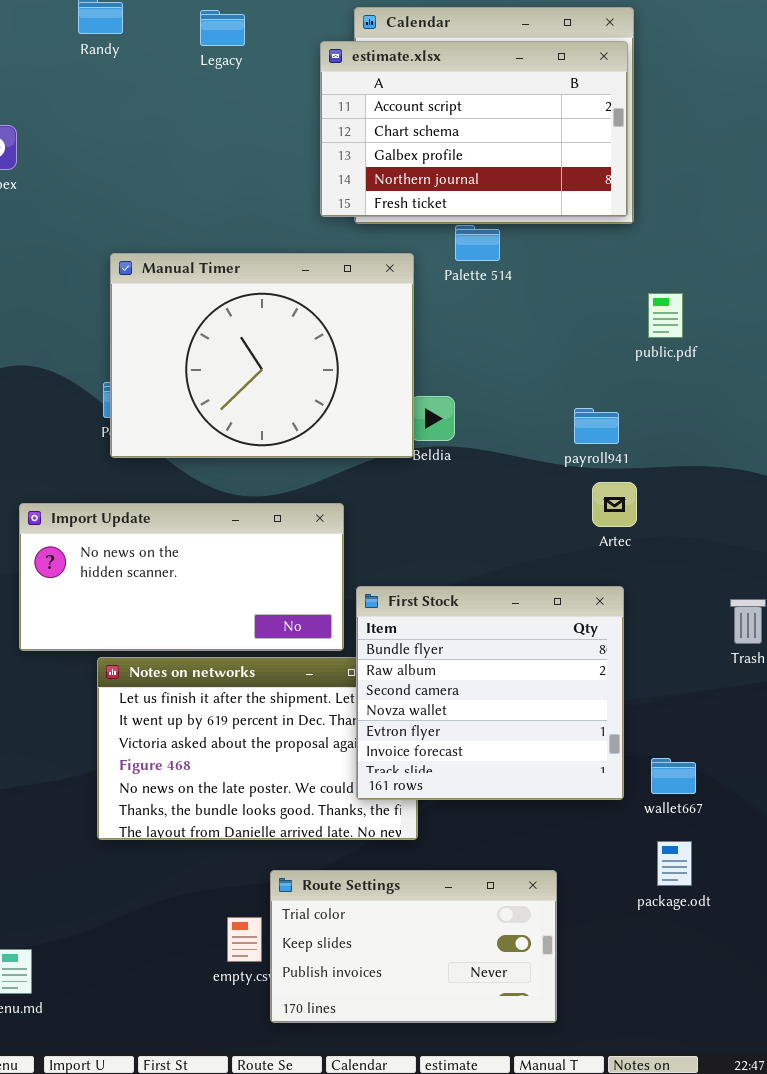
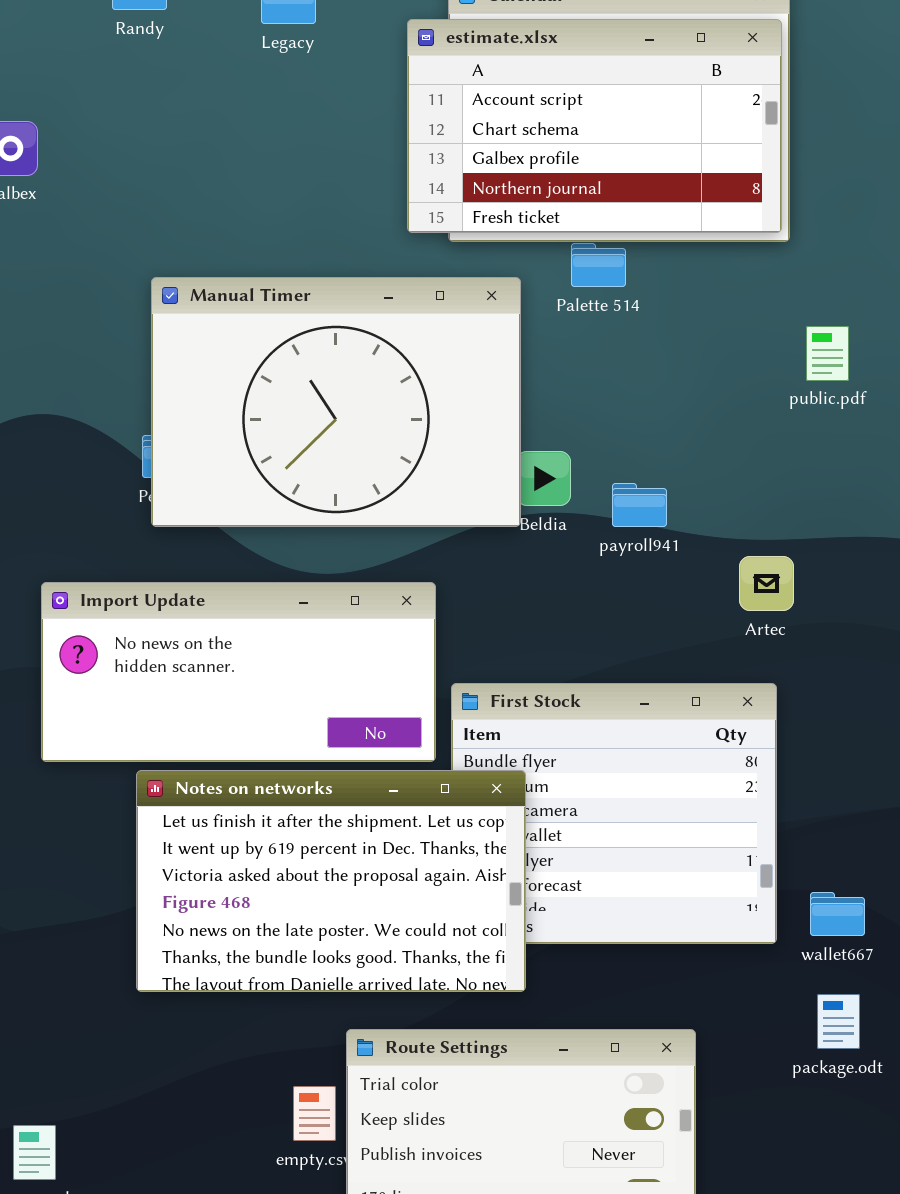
payroll941: [574,408,619,444] -> [612,483,667,527], moved
Notes on networks: [97,657,418,840] -> [136,770,526,992], raised

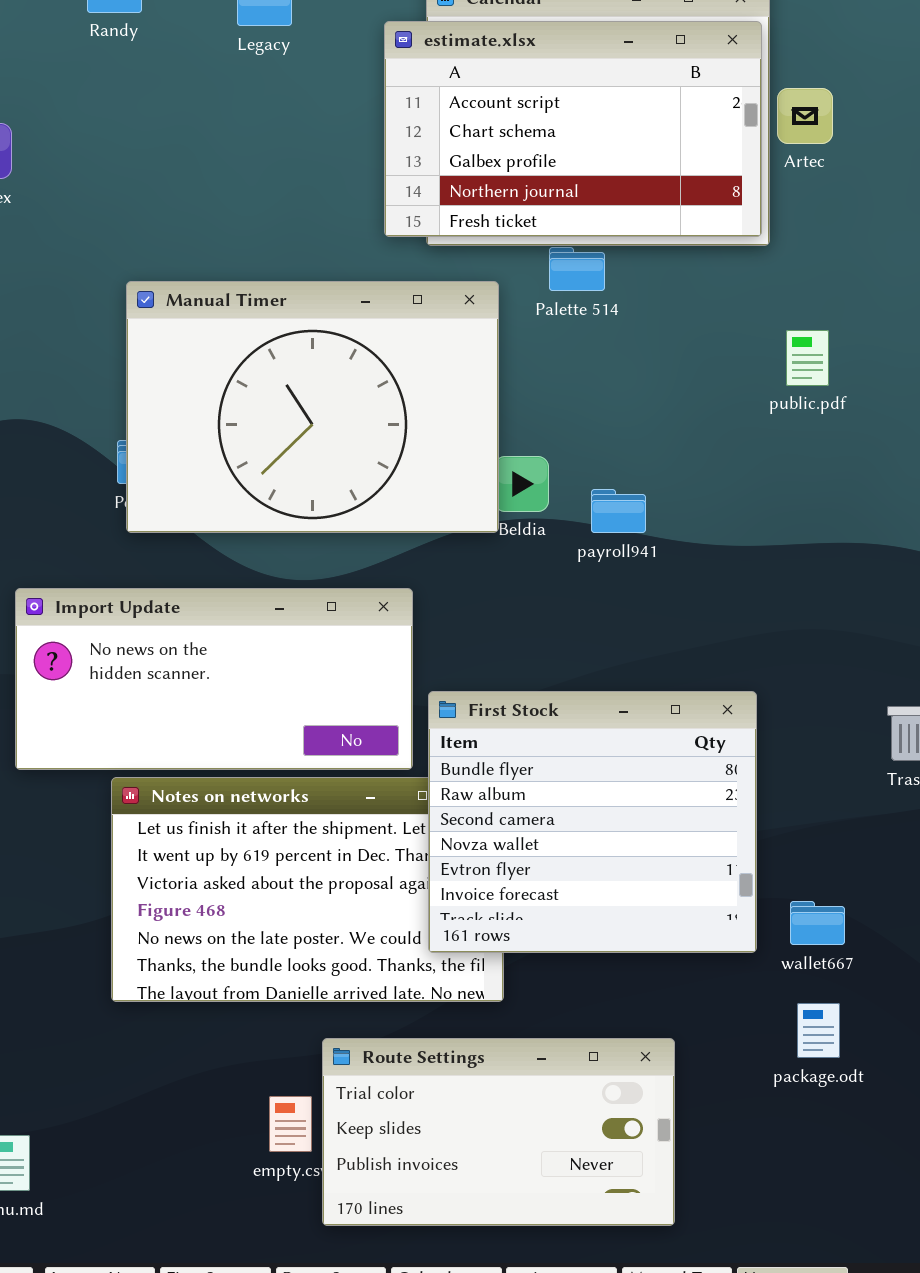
Artec: [739,556,794,611] -> [777,88,833,144], moved
First Stock: [451,683,777,944] -> [428,691,757,953], raised

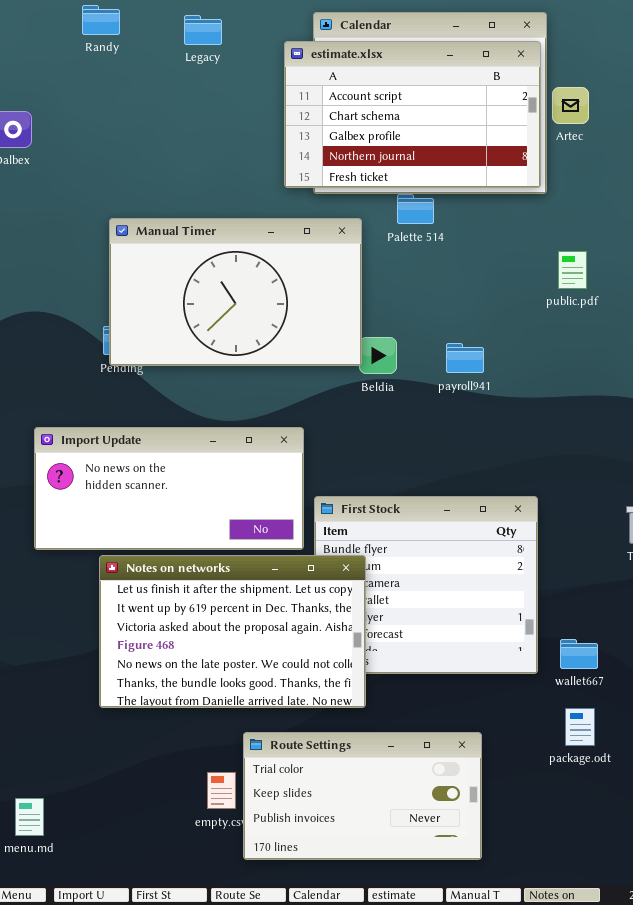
Manual Timer: [126,281,499,533] -> [109,218,362,366], resized
payroll941: [591,489,646,533] -> [446,343,484,373], moved
Notes on networks: [111,777,504,1002] -> [99,555,366,708], raised

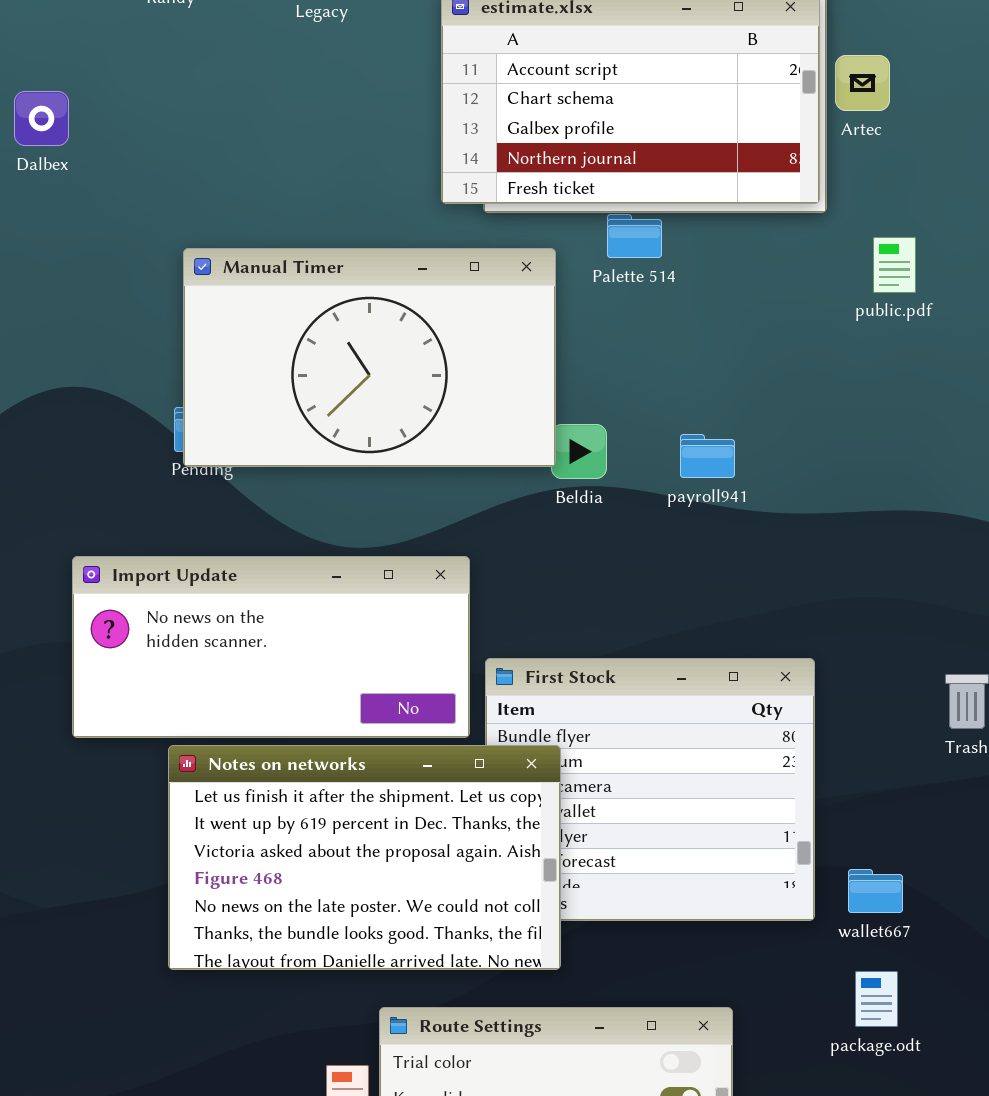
public.pdf: [558,251,587,289] -> [873,237,916,293], moved

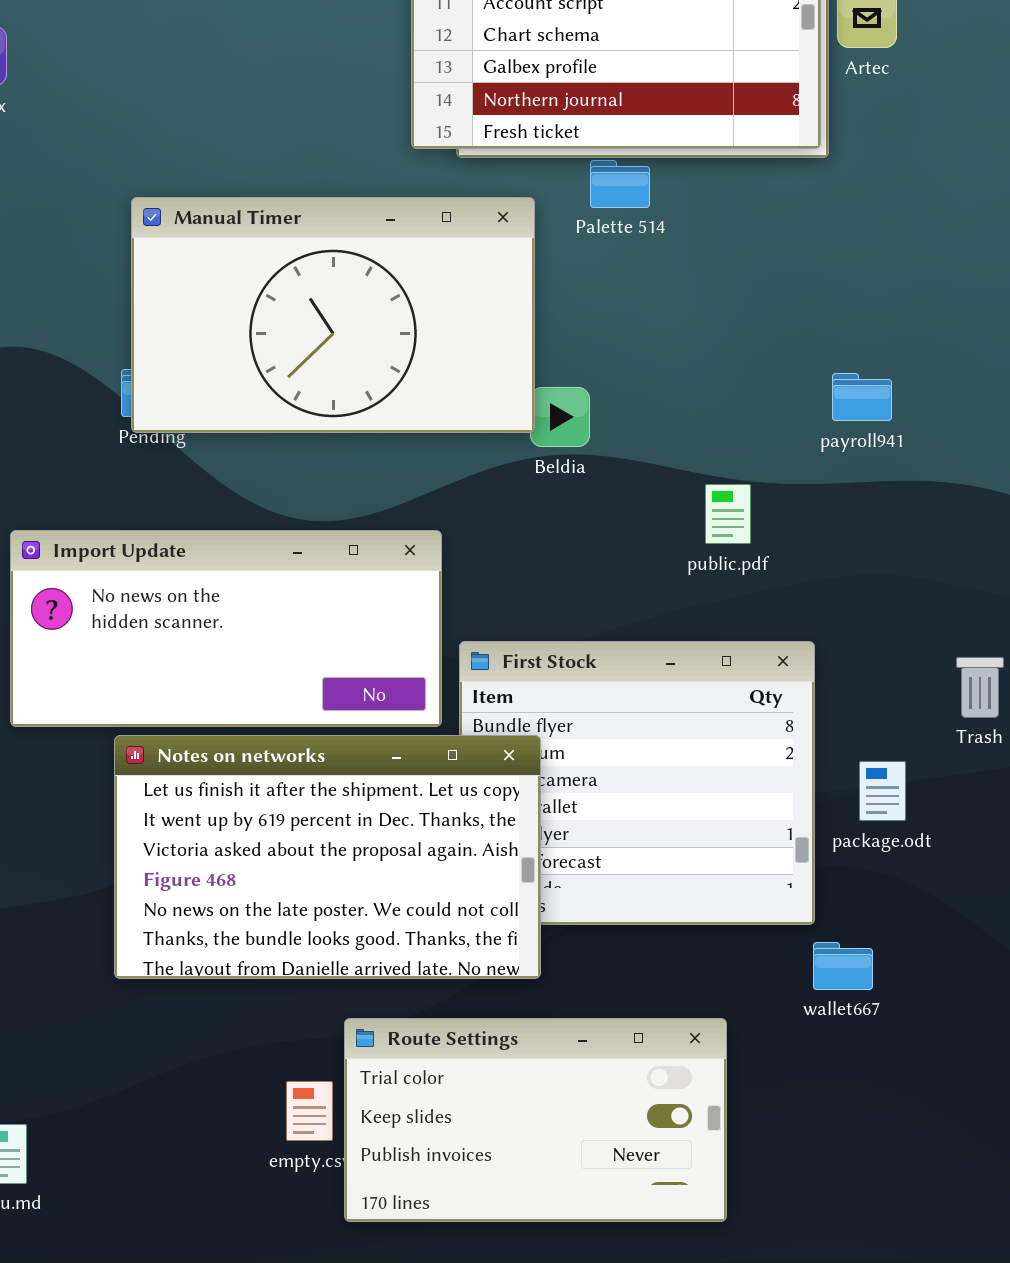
public.pdf: [873,237,916,293] -> [705,484,751,544], moved
payroll941: [680,434,735,478] -> [832,373,892,421], moved
wallet667: [848,869,903,913] -> [813,942,873,990], moved
package.odt: [855,971,898,1027] -> [859,761,906,821], moved

